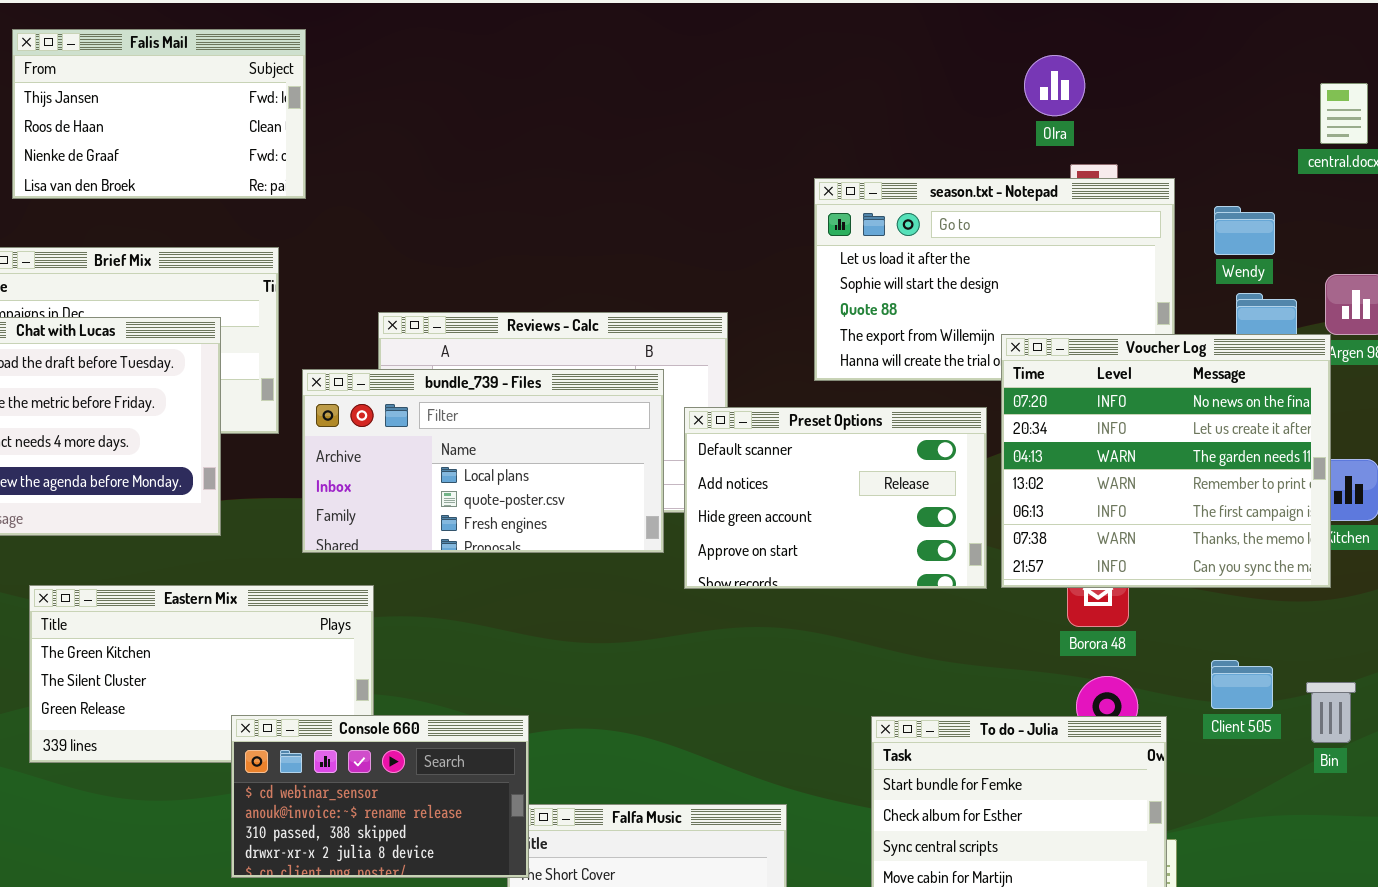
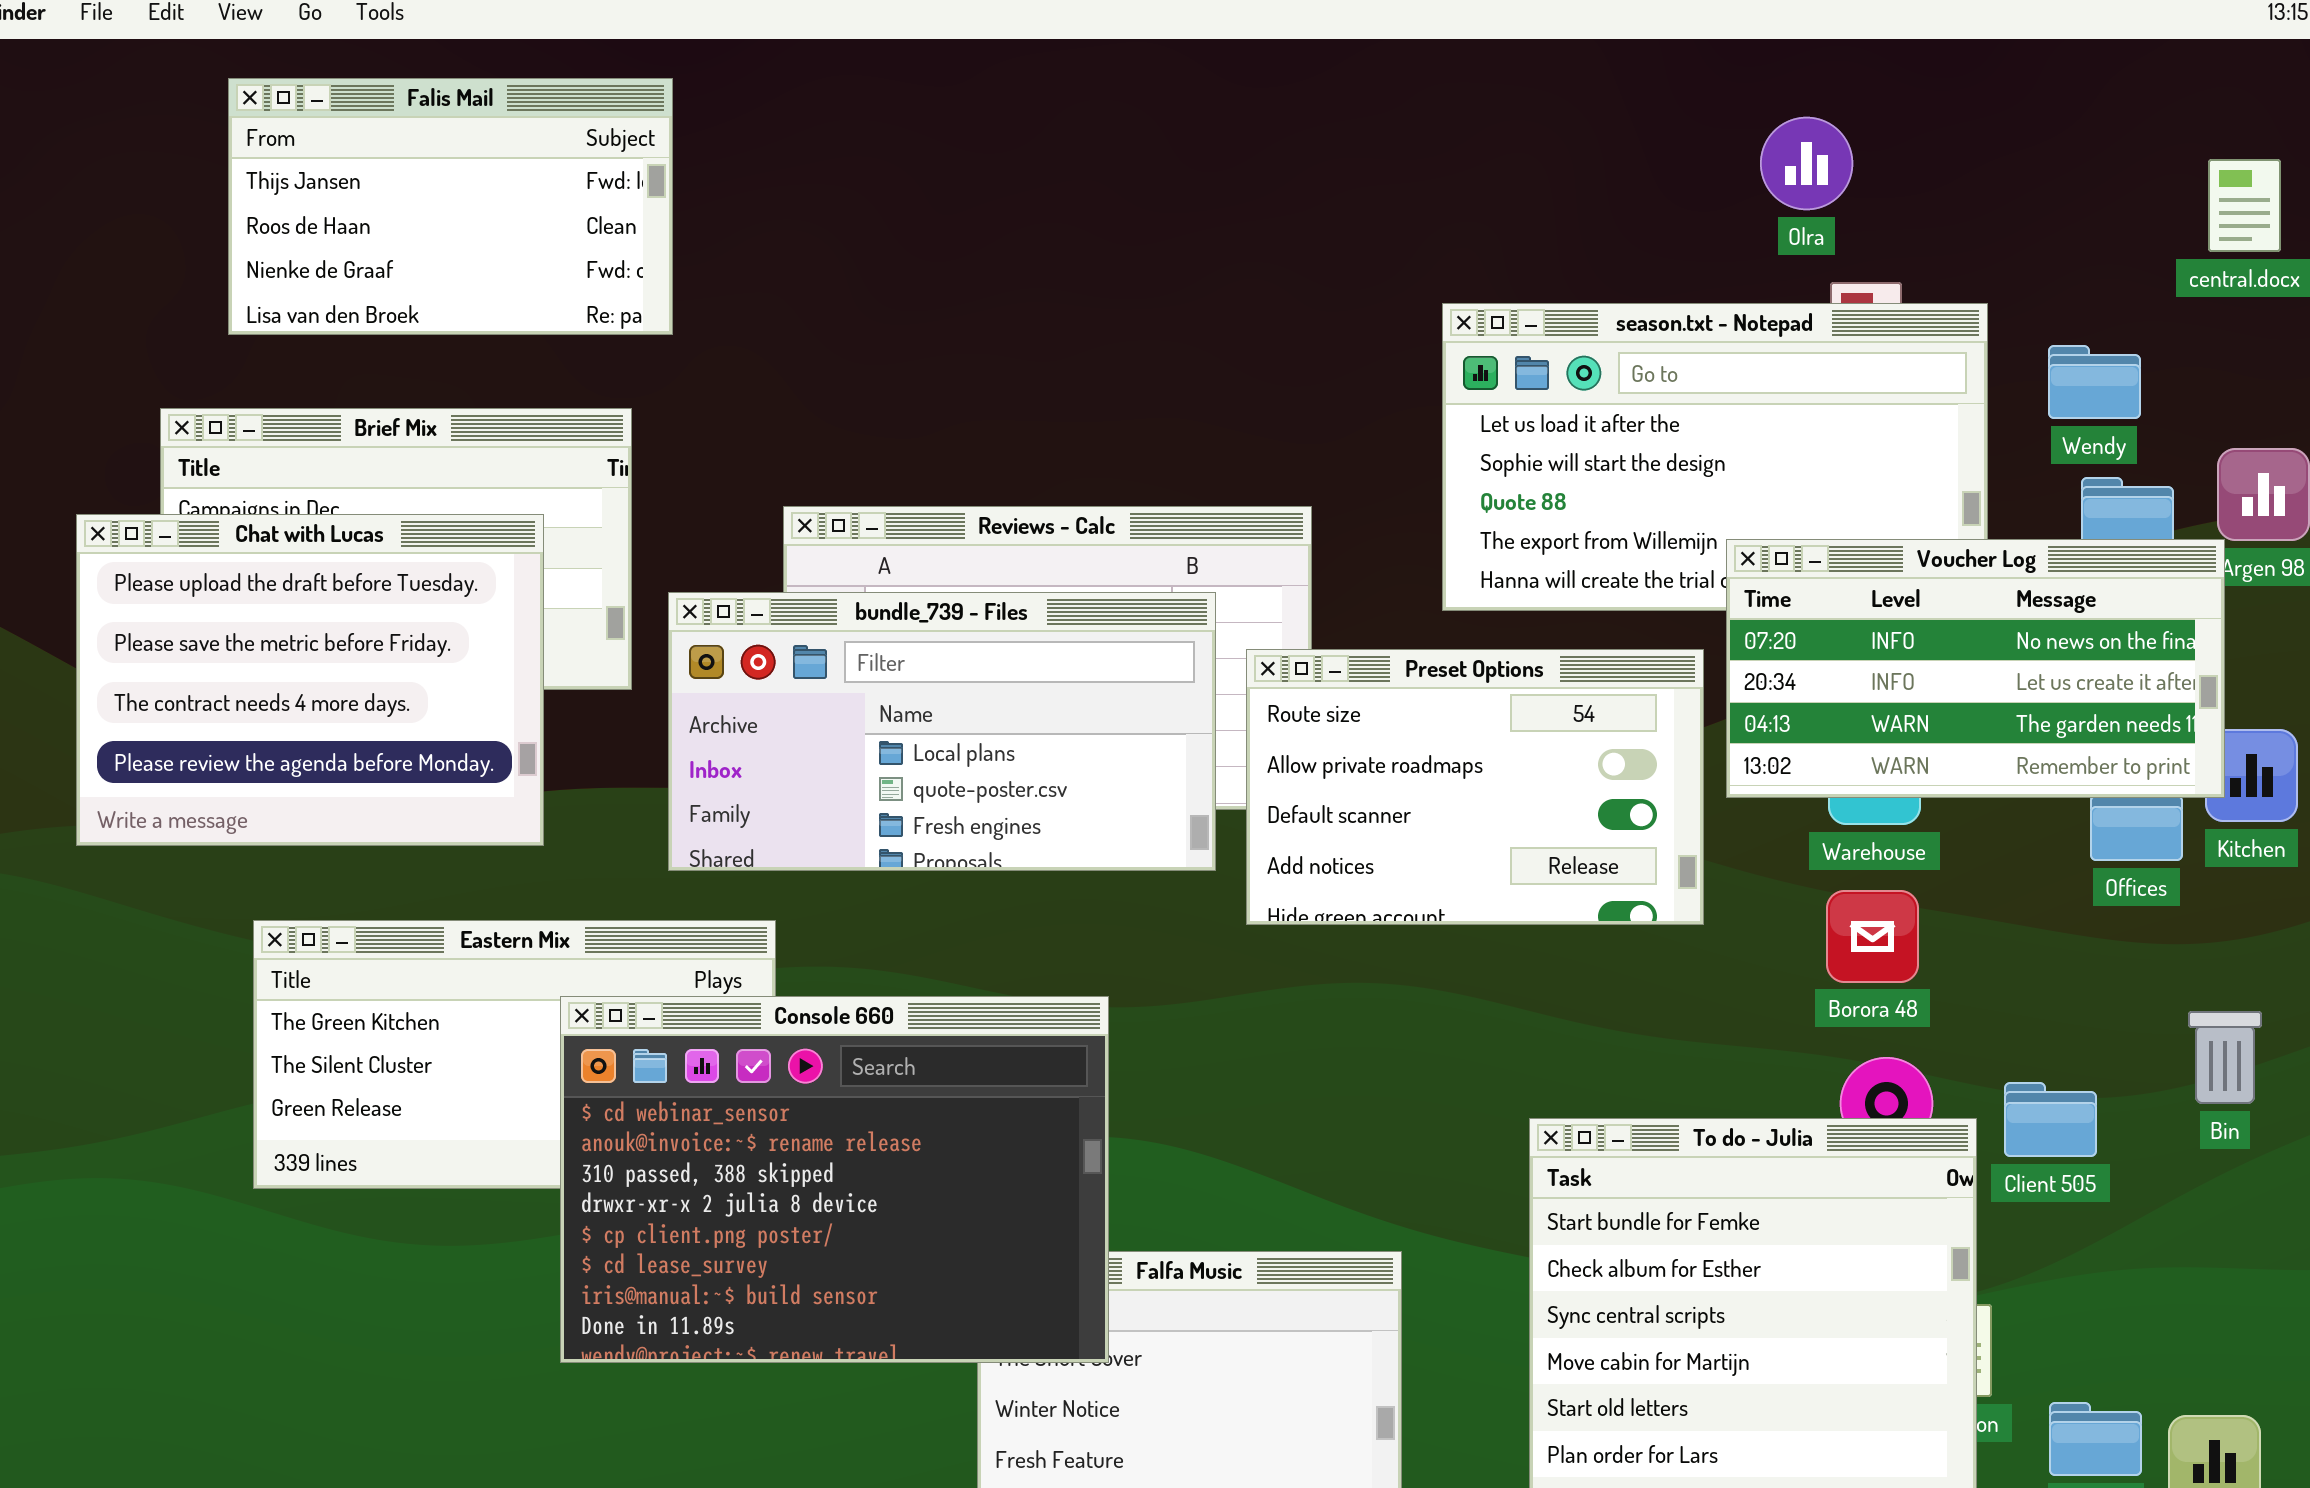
Voucher Log: [1001,334,1331,588] -> [1726,539,2225,798], resized
Preset Options: [684,407,987,589] -> [1246,649,1704,925], scrolled up 2 rows
Client 505: [1211,660,1273,709] -> [2004,1082,2097,1157], moved
Bin: [1306,682,1356,743] -> [2188,1011,2262,1104], moved
Console 660: [231,715,529,878] -> [560,996,1109,1363], resized

